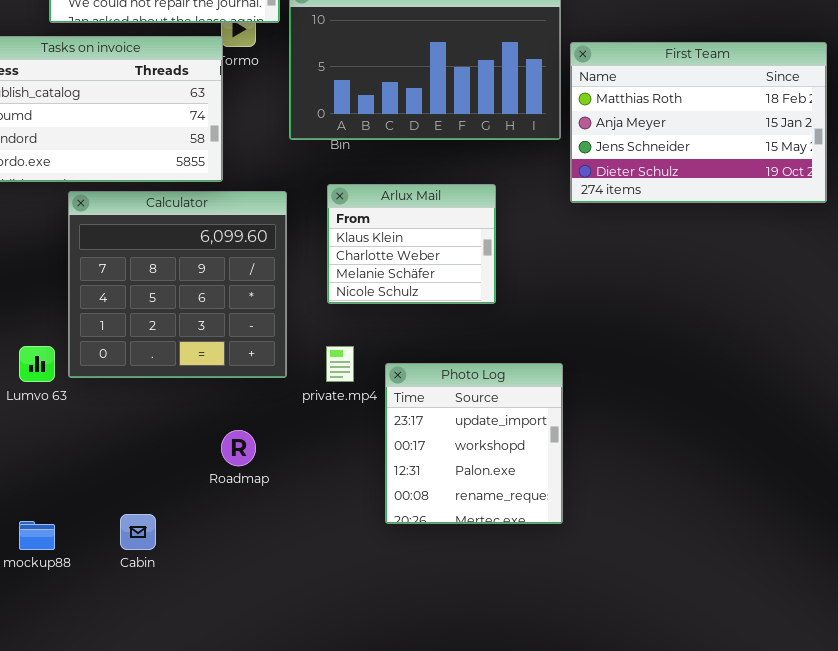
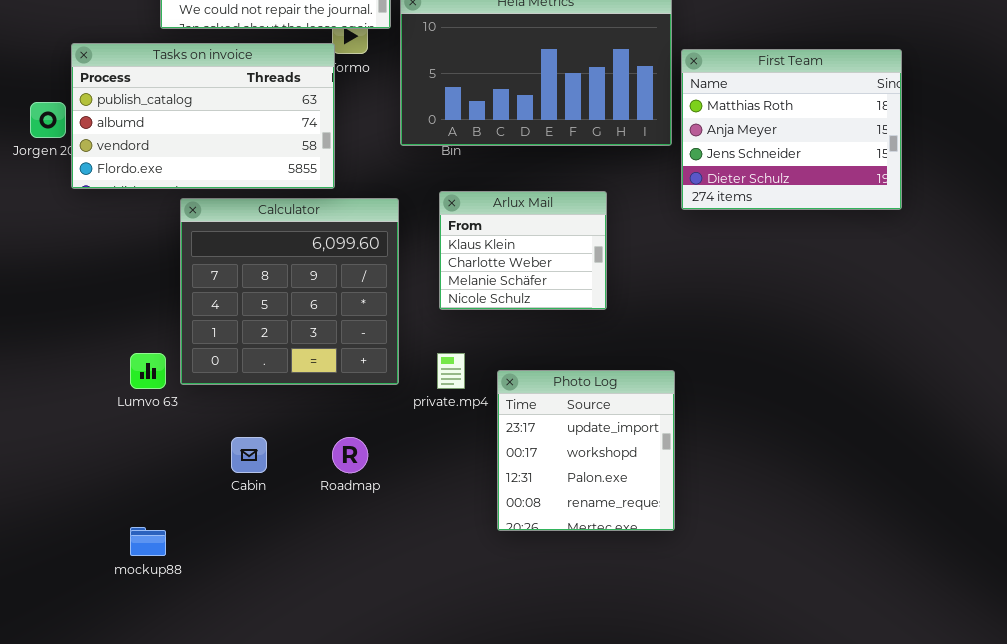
First Team: [570,42,827,203] -> [681,49,902,210], resized
Cabin: [120,514,156,550] -> [231,437,267,473], moved

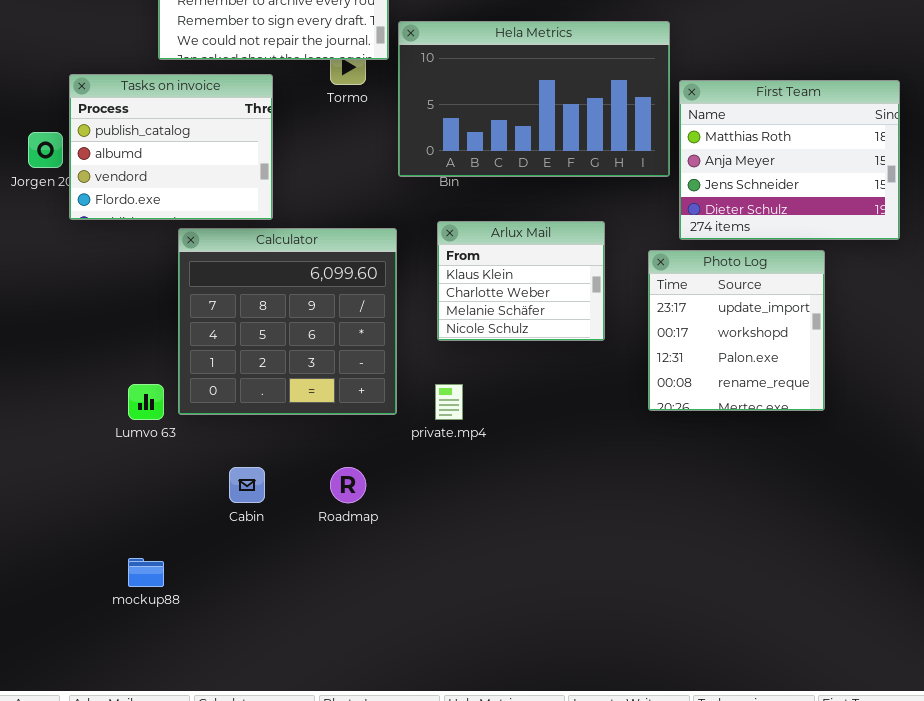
Tasks on invoice: [71,43,335,189] -> [69,74,273,220], resized
Photo Log: [497,370,675,531] -> [648,250,825,411], moved

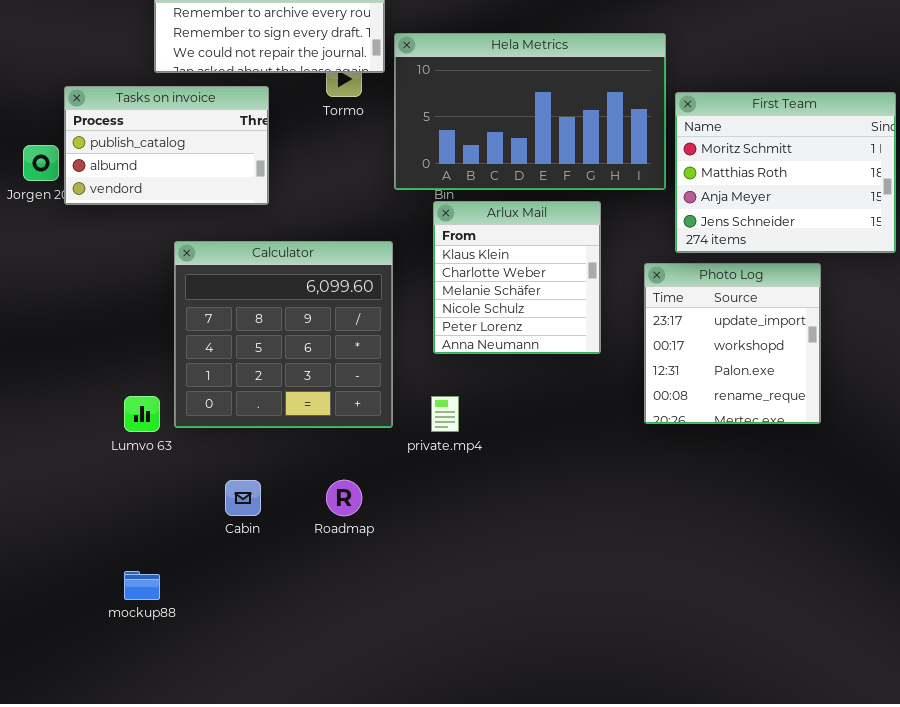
Tasks on invoice: [69,74,273,220] -> [64,86,269,205], resized
First Team: [679,80,900,240] -> [675,92,896,253], scrolled up 1 row
Arlux Mail: [437,221,605,341] -> [433,201,601,354], resized

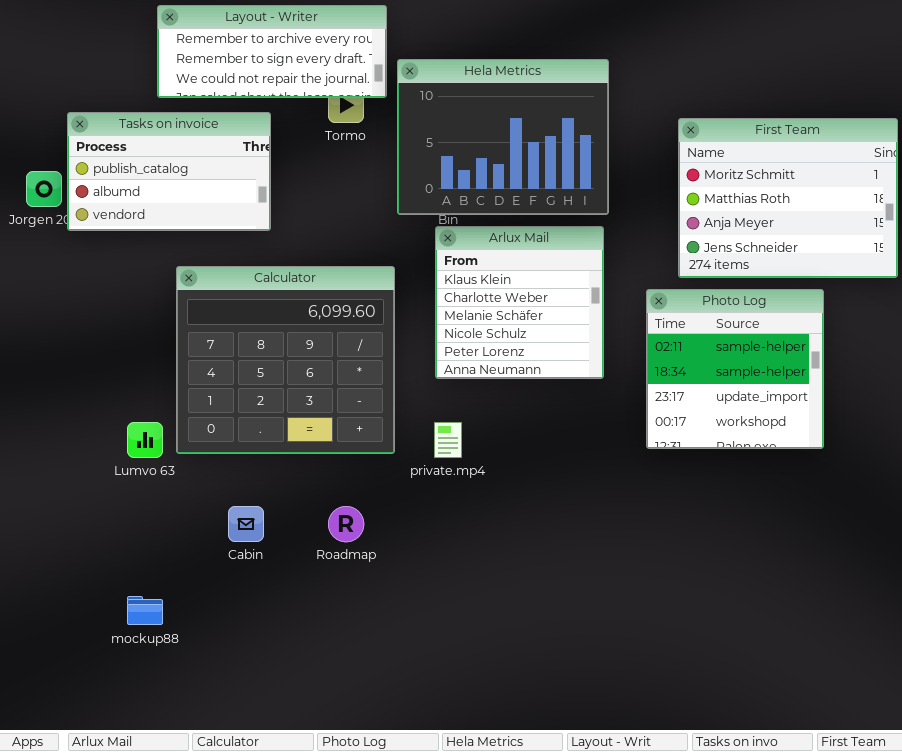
Hela Metrics: [394,33,666,190] -> [397,59,609,215], resized
Photo Log: [644,263,821,424] -> [646,289,824,449], scrolled up 2 rows

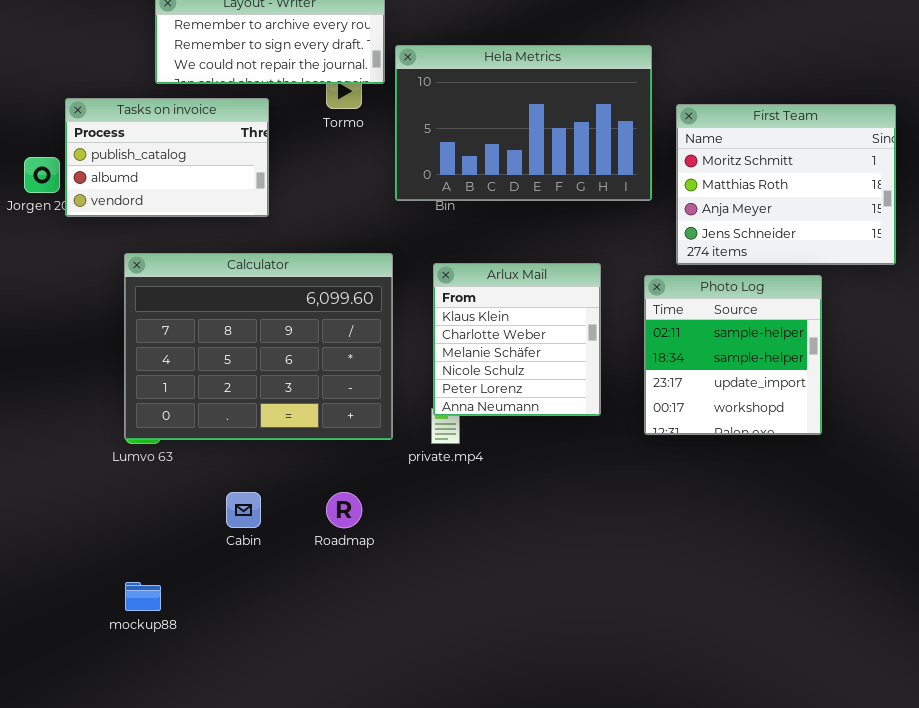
Hela Metrics: [397,59,609,215] -> [395,45,652,201], resized
Arlux Mail: [435,226,604,379] -> [433,263,601,416], moved
Calculator: [176,266,395,454] -> [124,253,393,440], resized

